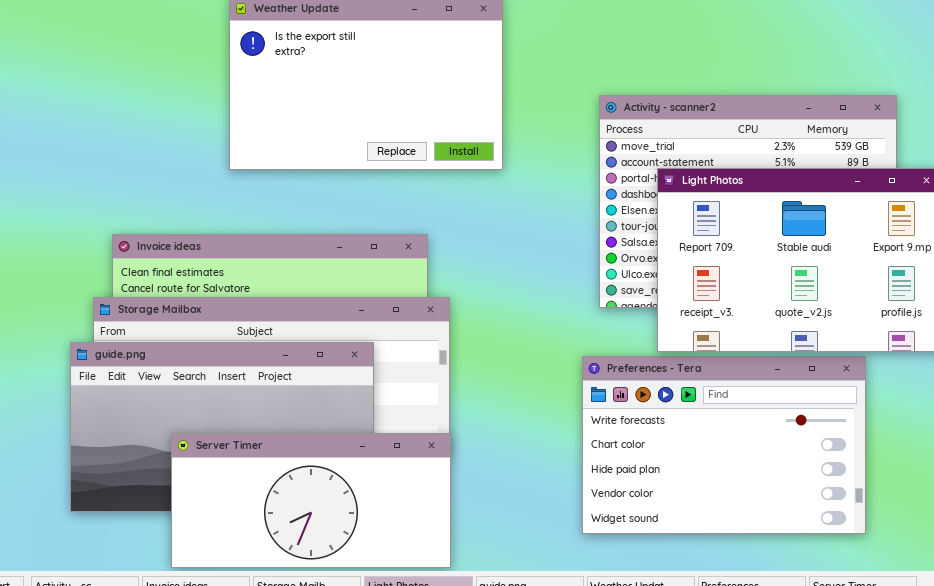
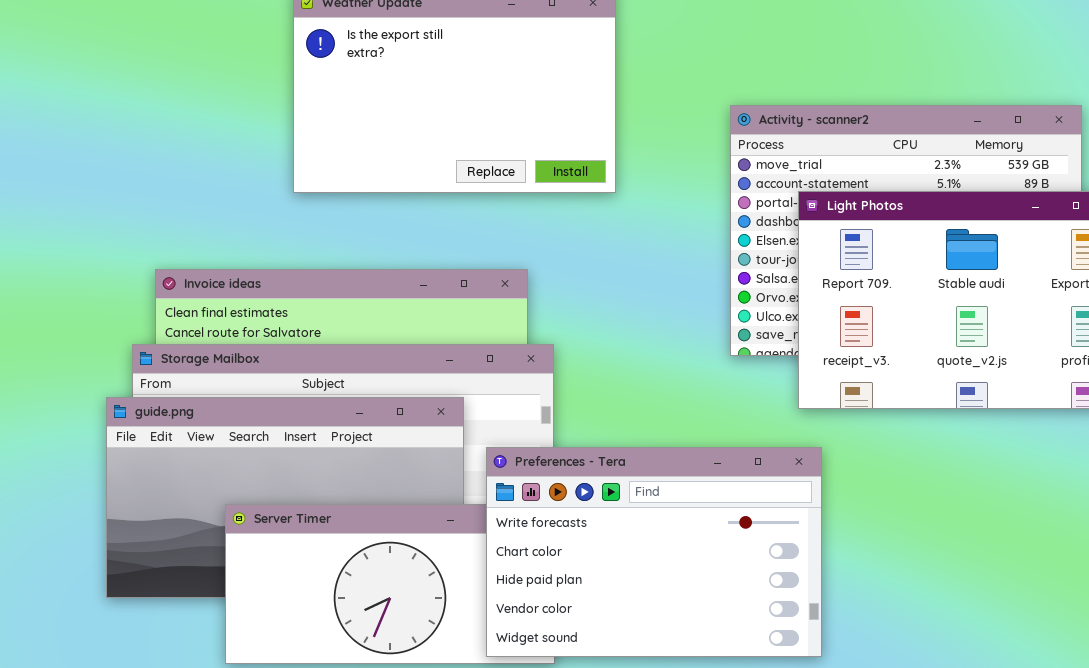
Preferences - Tera: [582,356,866,534] -> [486,447,822,657], moved

